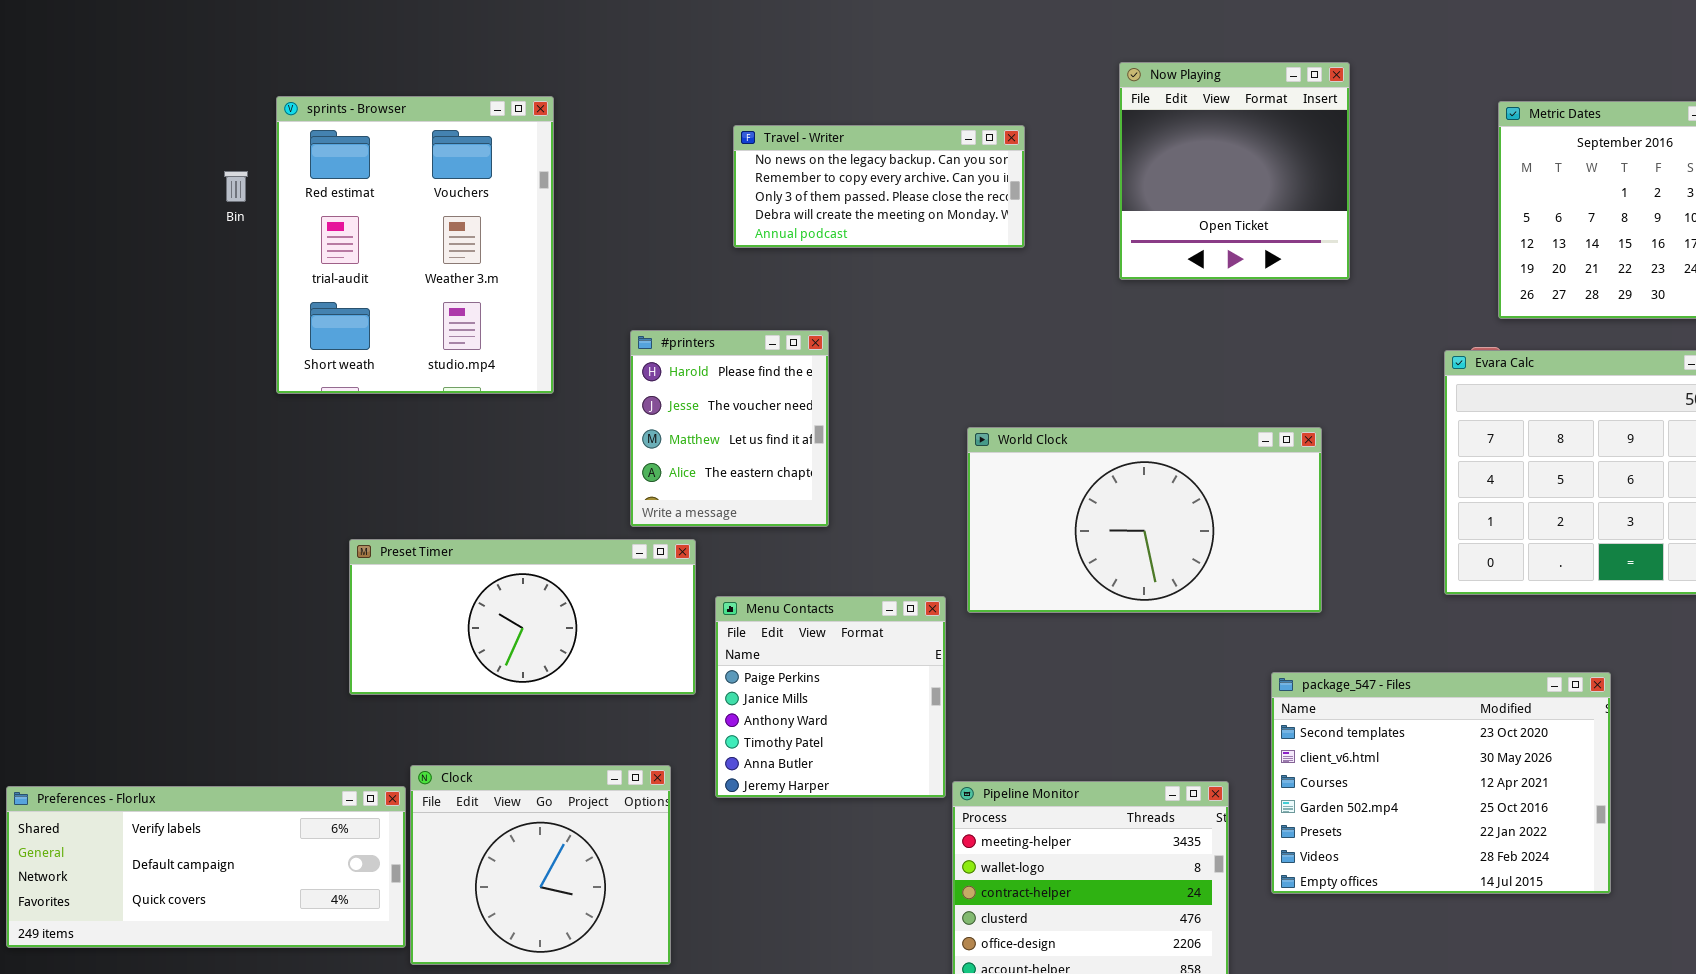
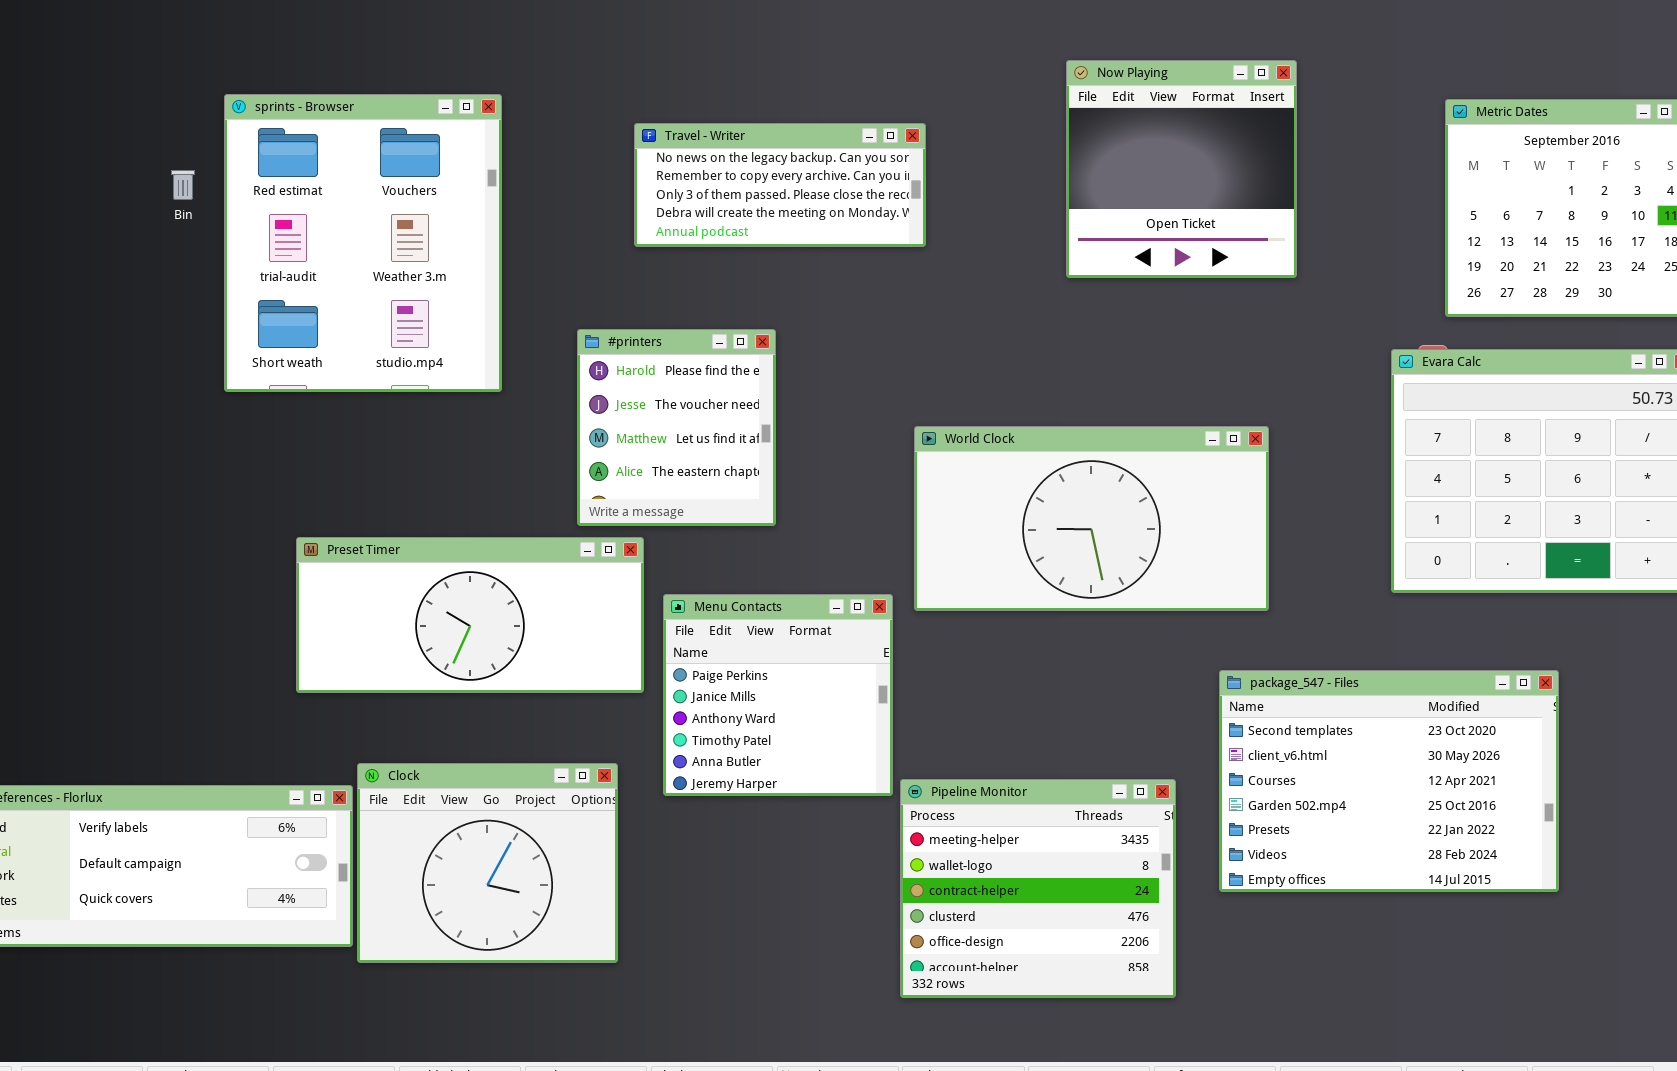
Travel - Writer: [733,125,1025,248] -> [634,123,926,247], moved

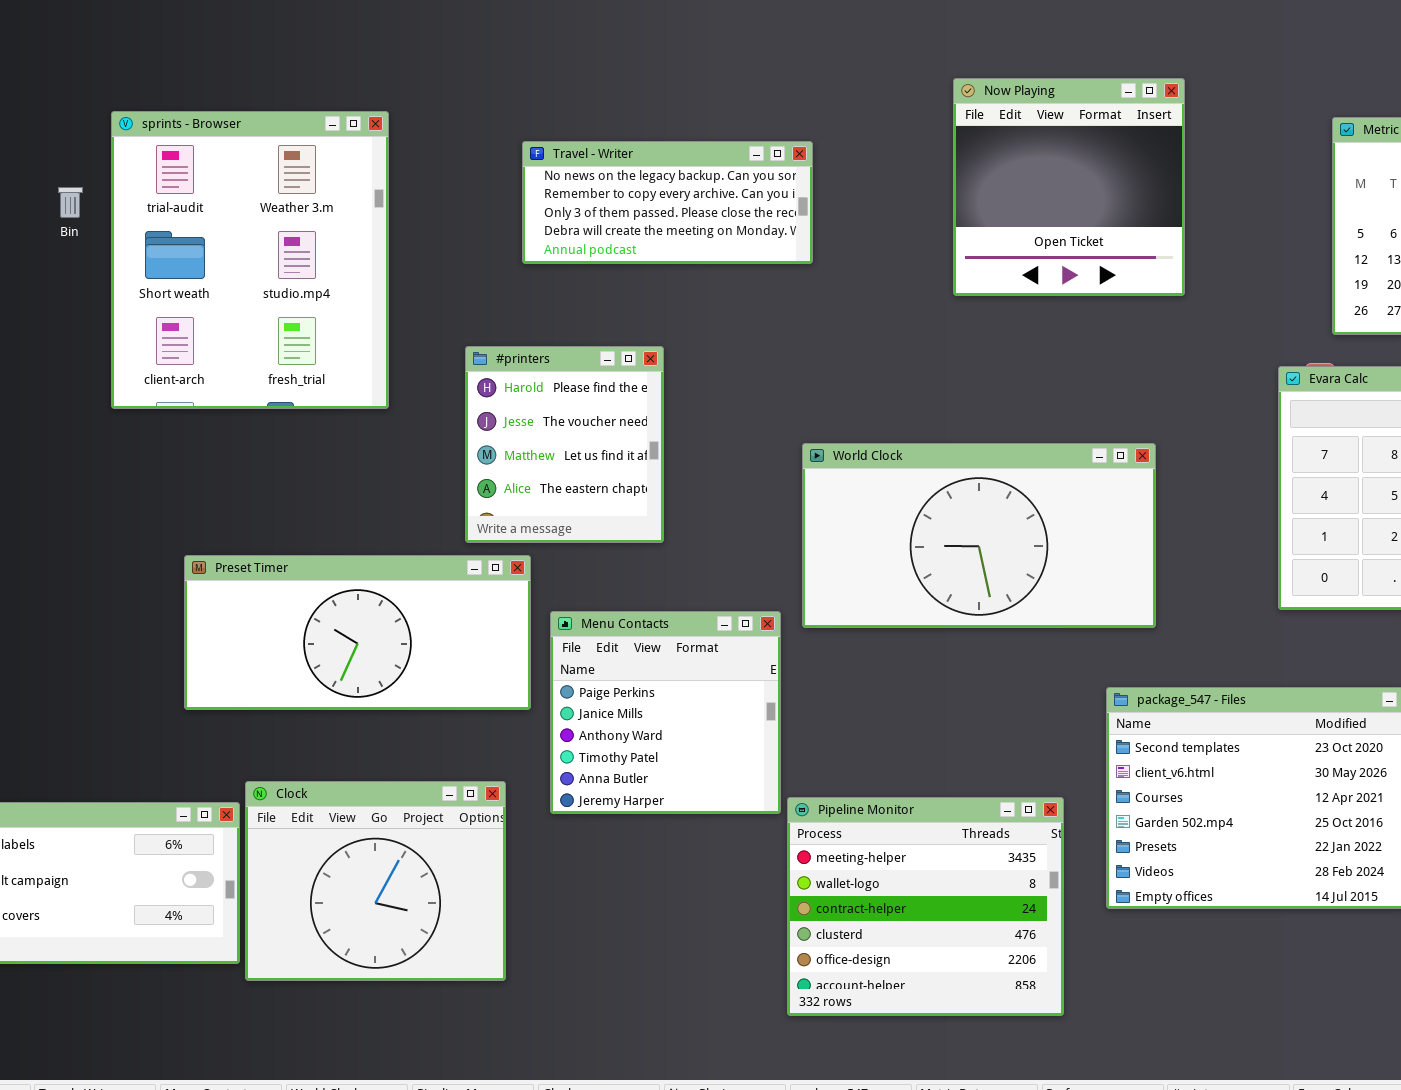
sprints - Browser: [224,94,502,392] -> [111,111,389,409], scrolled down 1 row

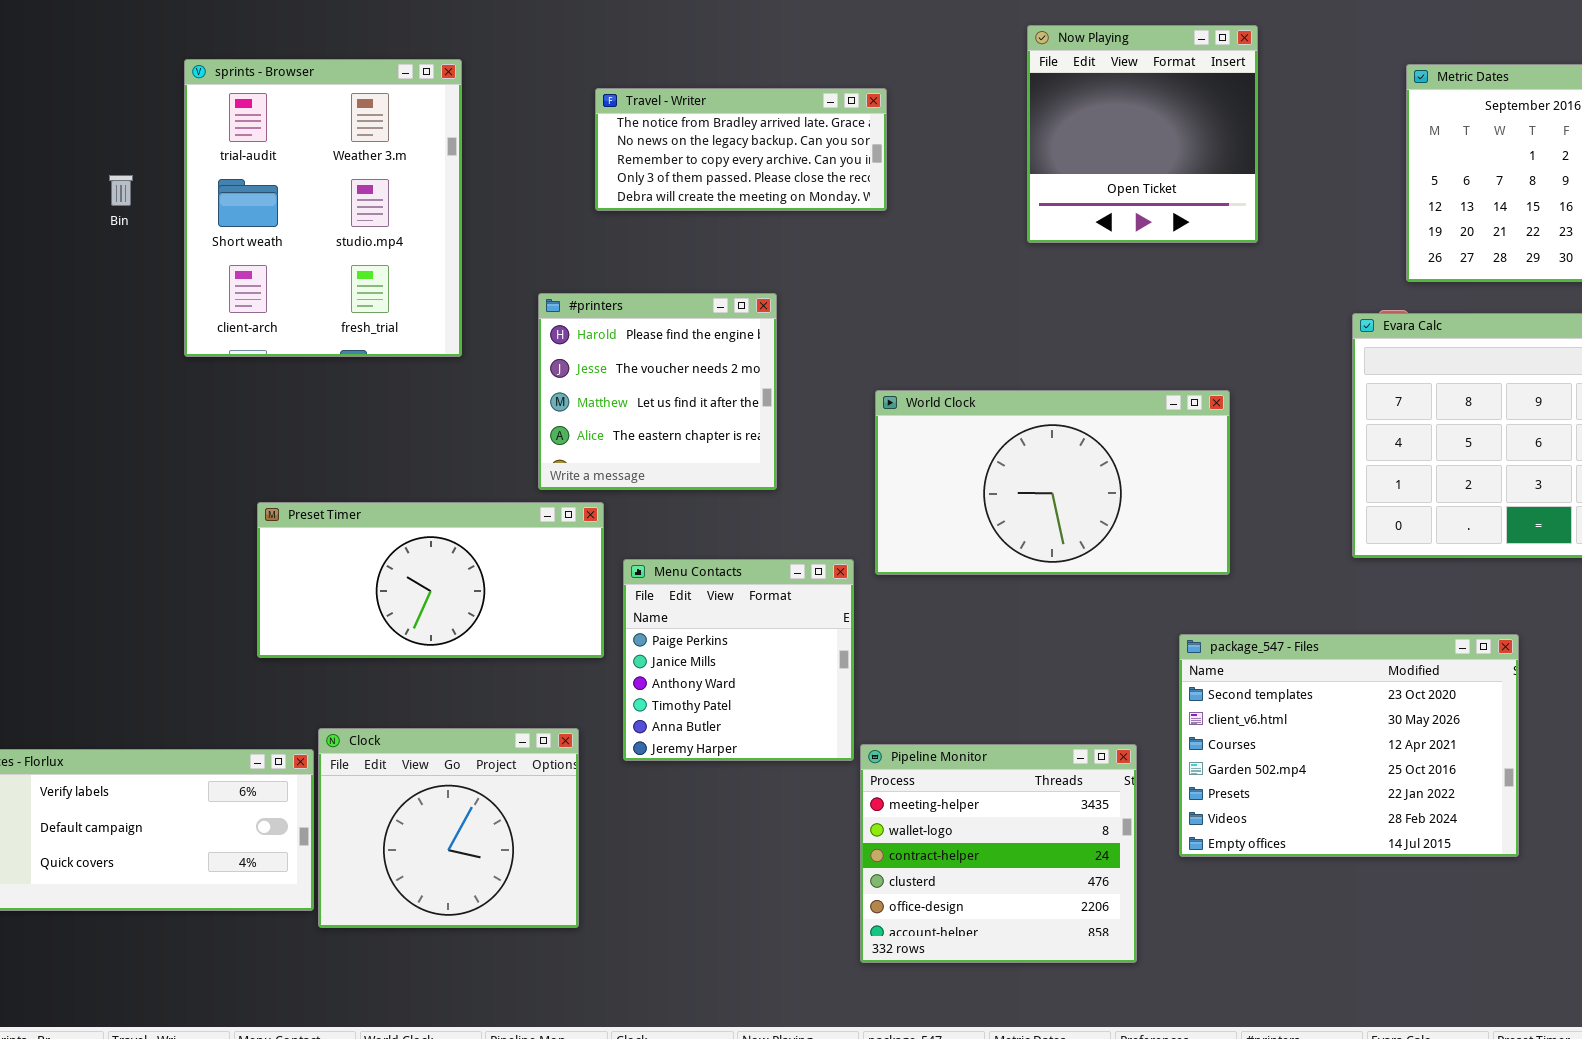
Travel - Writer: [522,141,813,264] -> [595,88,887,211], scrolled up 1 row
Bin: [58,187,83,218] -> [109,175,133,206], moved
#printers: [465,346,664,543] -> [538,293,777,490], resized

